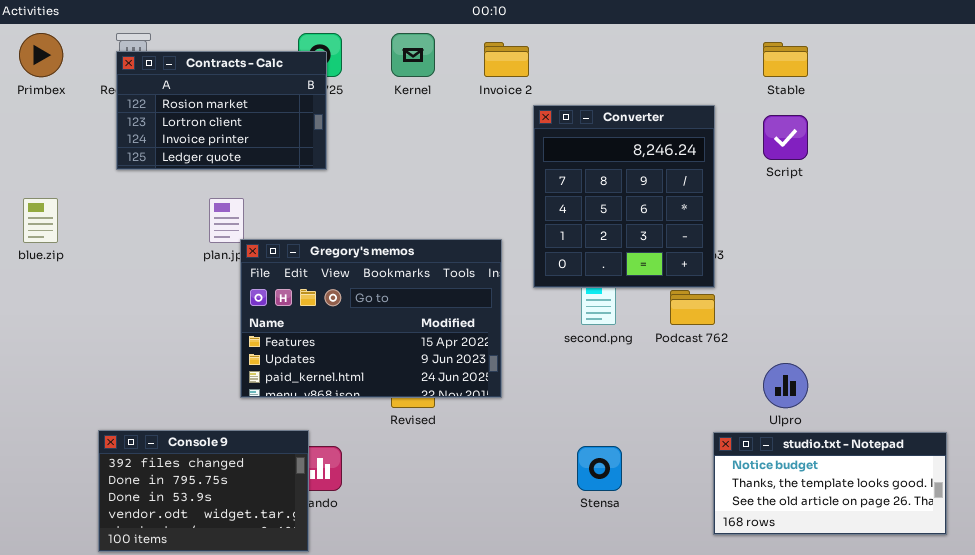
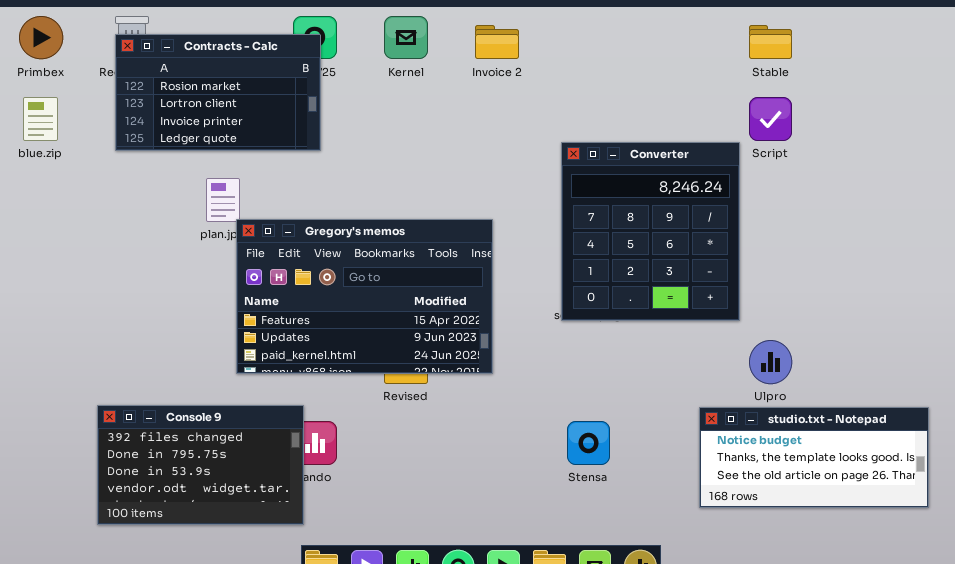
Converter: [533,105,715,288] -> [561,142,740,321], moved
blue.zip: [23,198,58,243] -> [23,97,58,141], moved

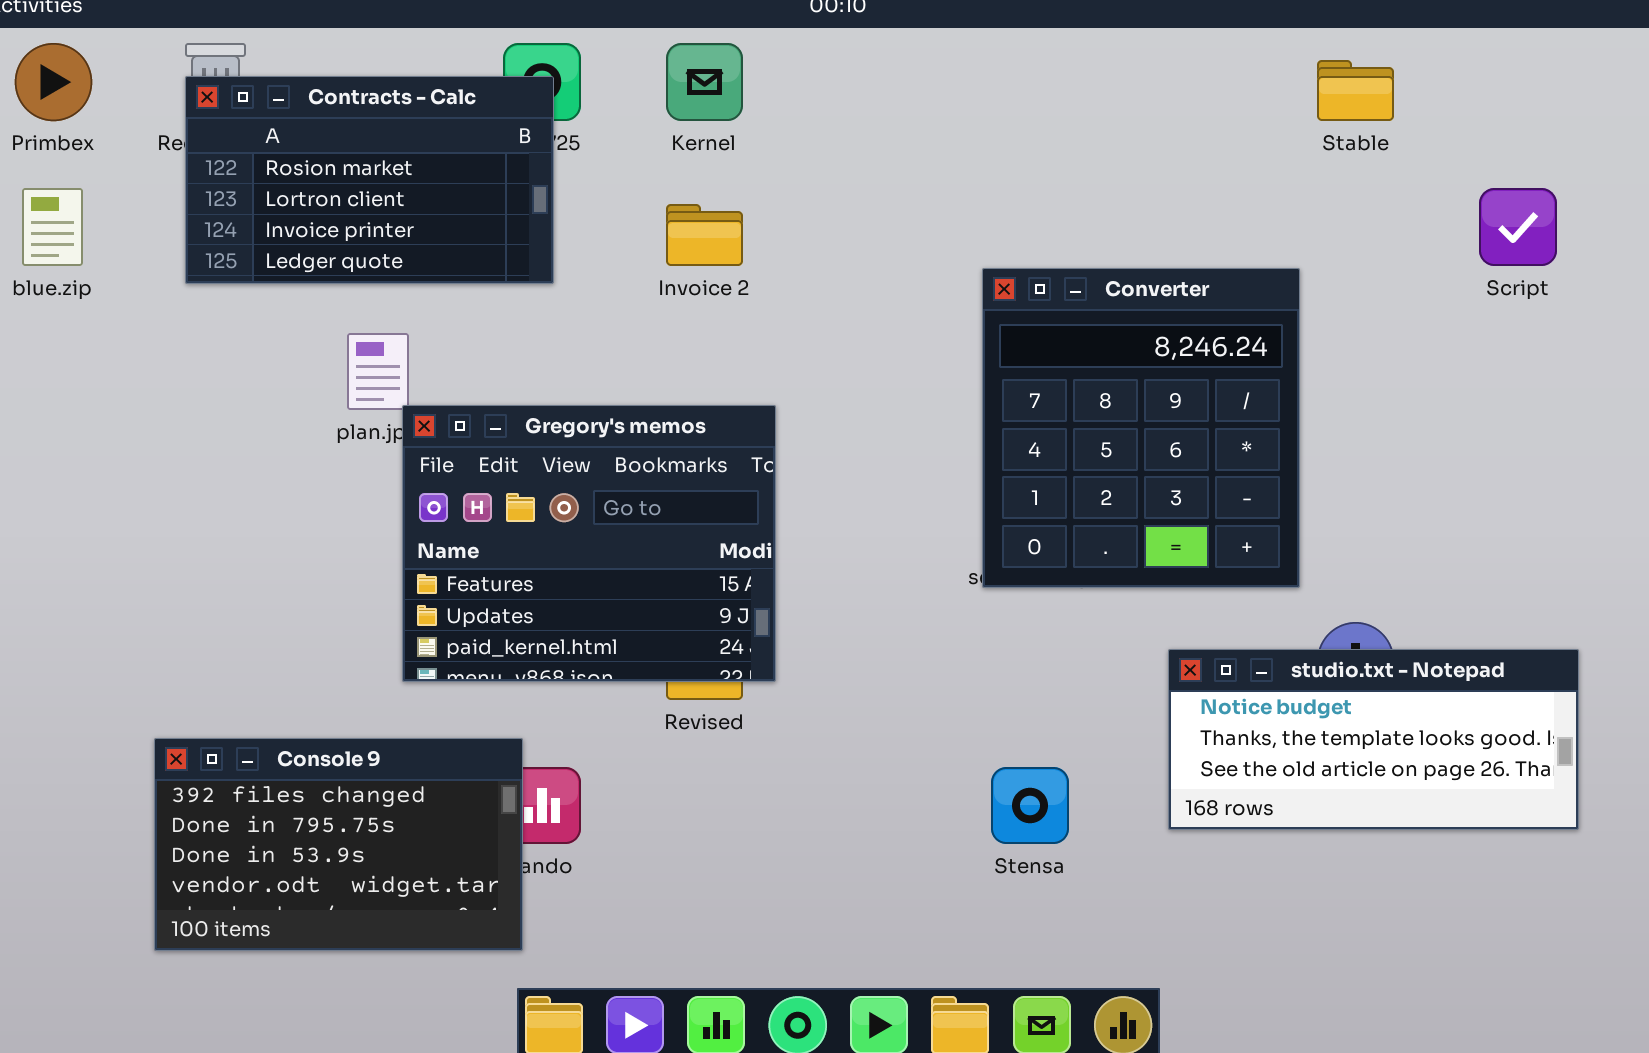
Invoice 2: [475,25,519,59] -> [666,204,743,266], moved
Script: [749,97,792,141] -> [1479,188,1557,266], moved
Gregory's memos: [236,219,493,374] -> [402,405,776,682], resized
studio.txt - Notepad: [699,407,929,508] -> [1168,649,1579,830], moved

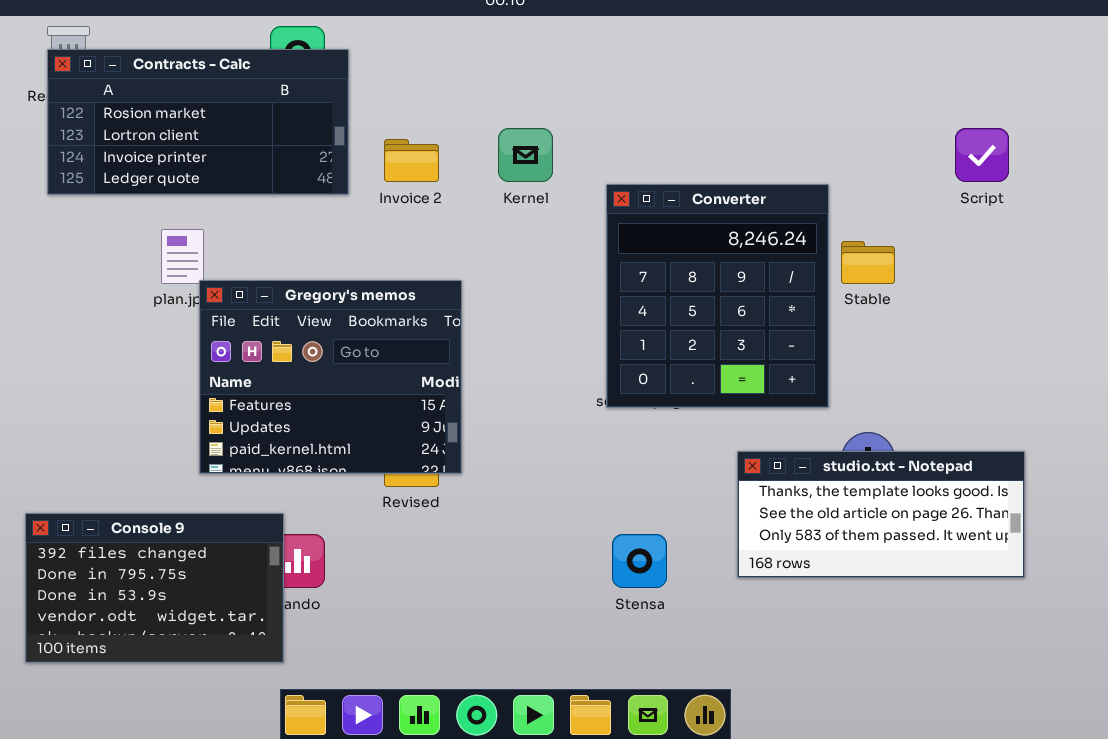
Kernel: [666,43,743,121] -> [498,128,553,182], moved
Stable: [1317,60,1394,121] -> [841,241,895,284], moved
Contracts - Calc: [185,76,554,284] -> [47,49,349,195], resized
studio.txt - Notepad: [1168,649,1579,830] -> [737,451,1025,578], scrolled down 1 row

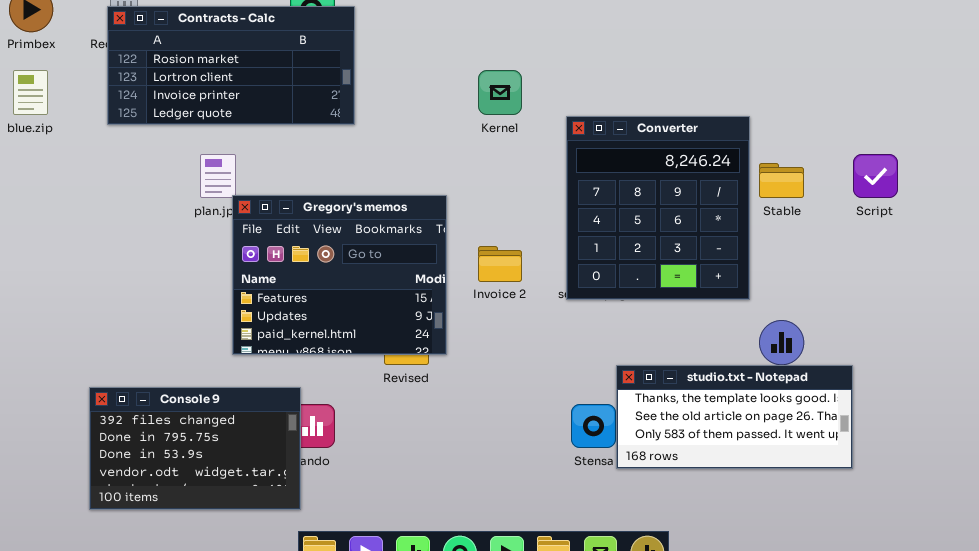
Script: [955,128,1009,182] -> [853,154,898,198], moved
Invoice 2: [384,139,439,182] -> [478,246,522,282], moved
studio.txt - Notepad: [737,451,1025,578] -> [616,365,853,469], moved

